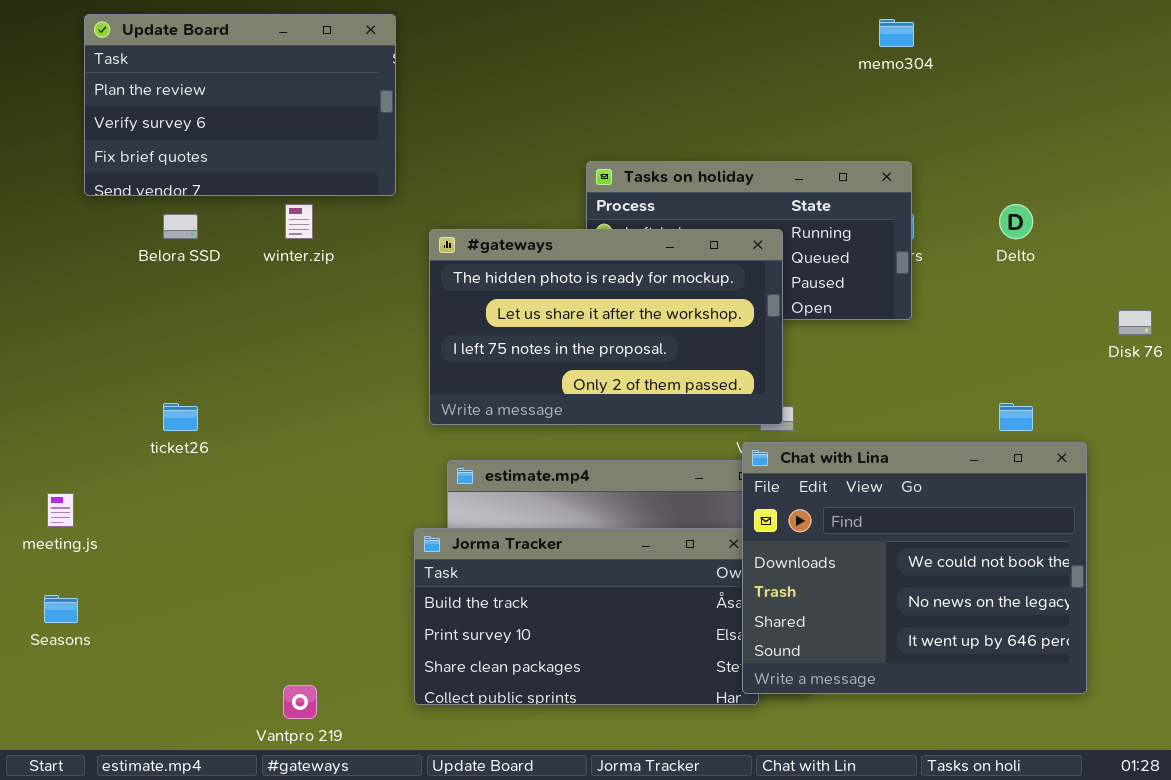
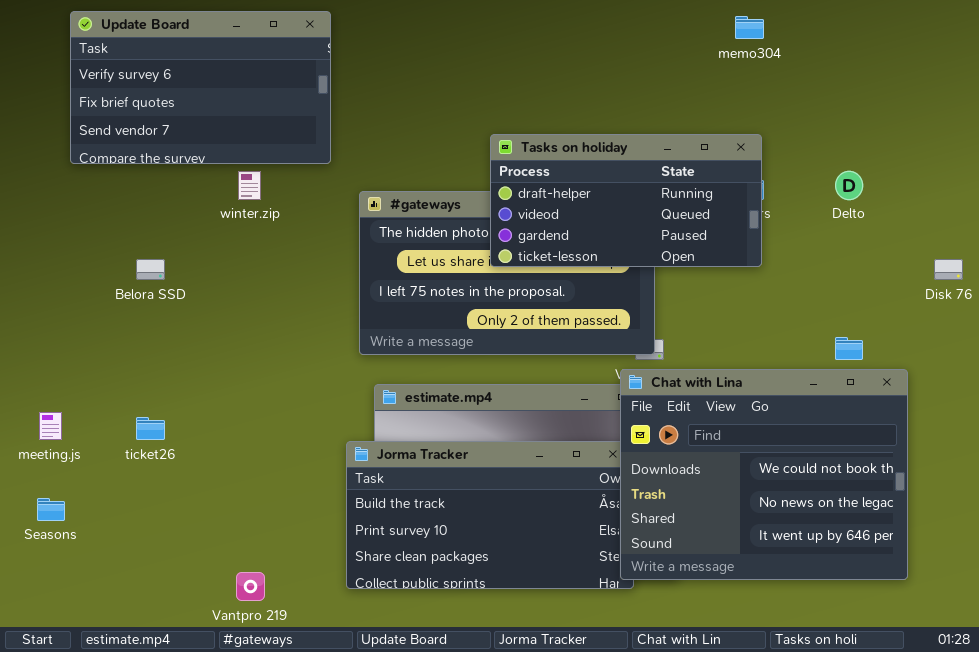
Update Board: [84,14,396,196] -> [70,11,331,164], scrolled down 1 row
Tasks on holiday: [586,161,912,320] -> [490,134,762,267], raised
Belora SSD: [163,214,198,239] -> [136,259,165,280], moved
ticket26: [163,403,198,431] -> [136,417,165,440], moved

